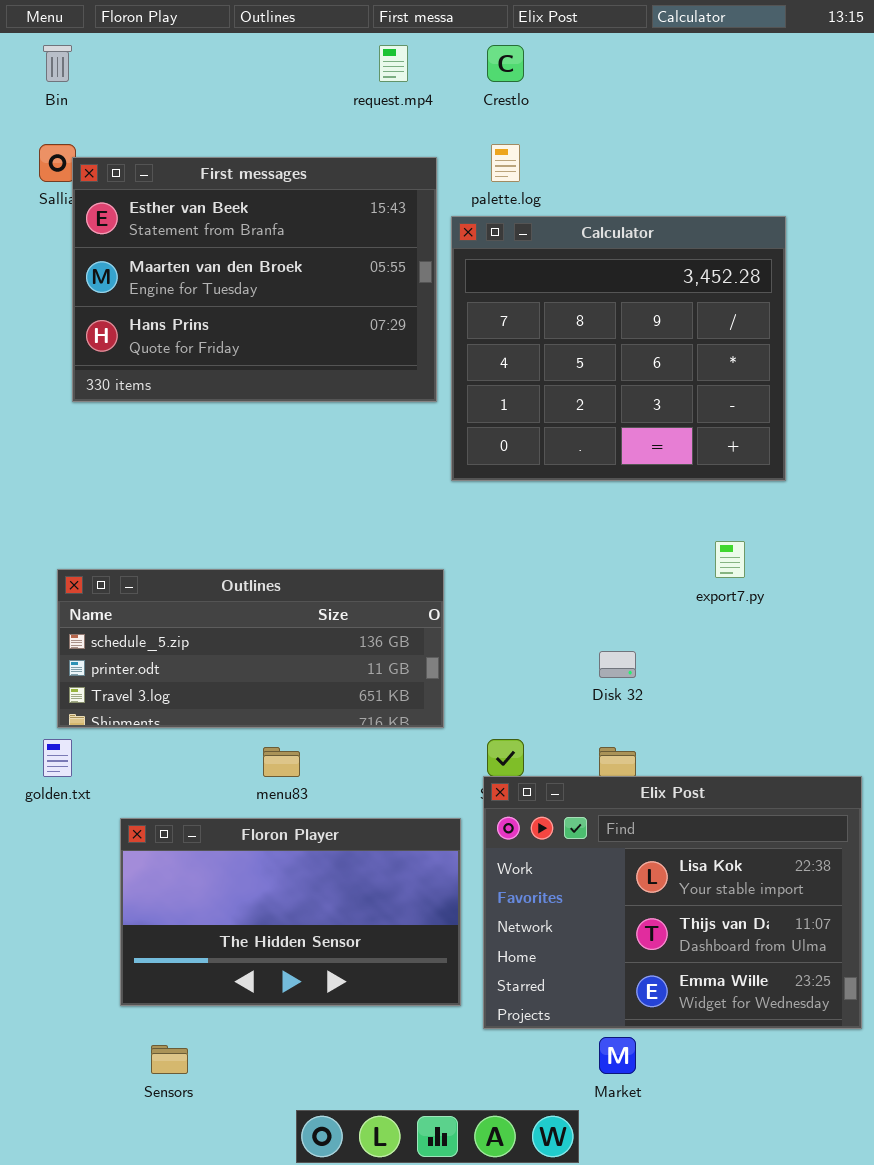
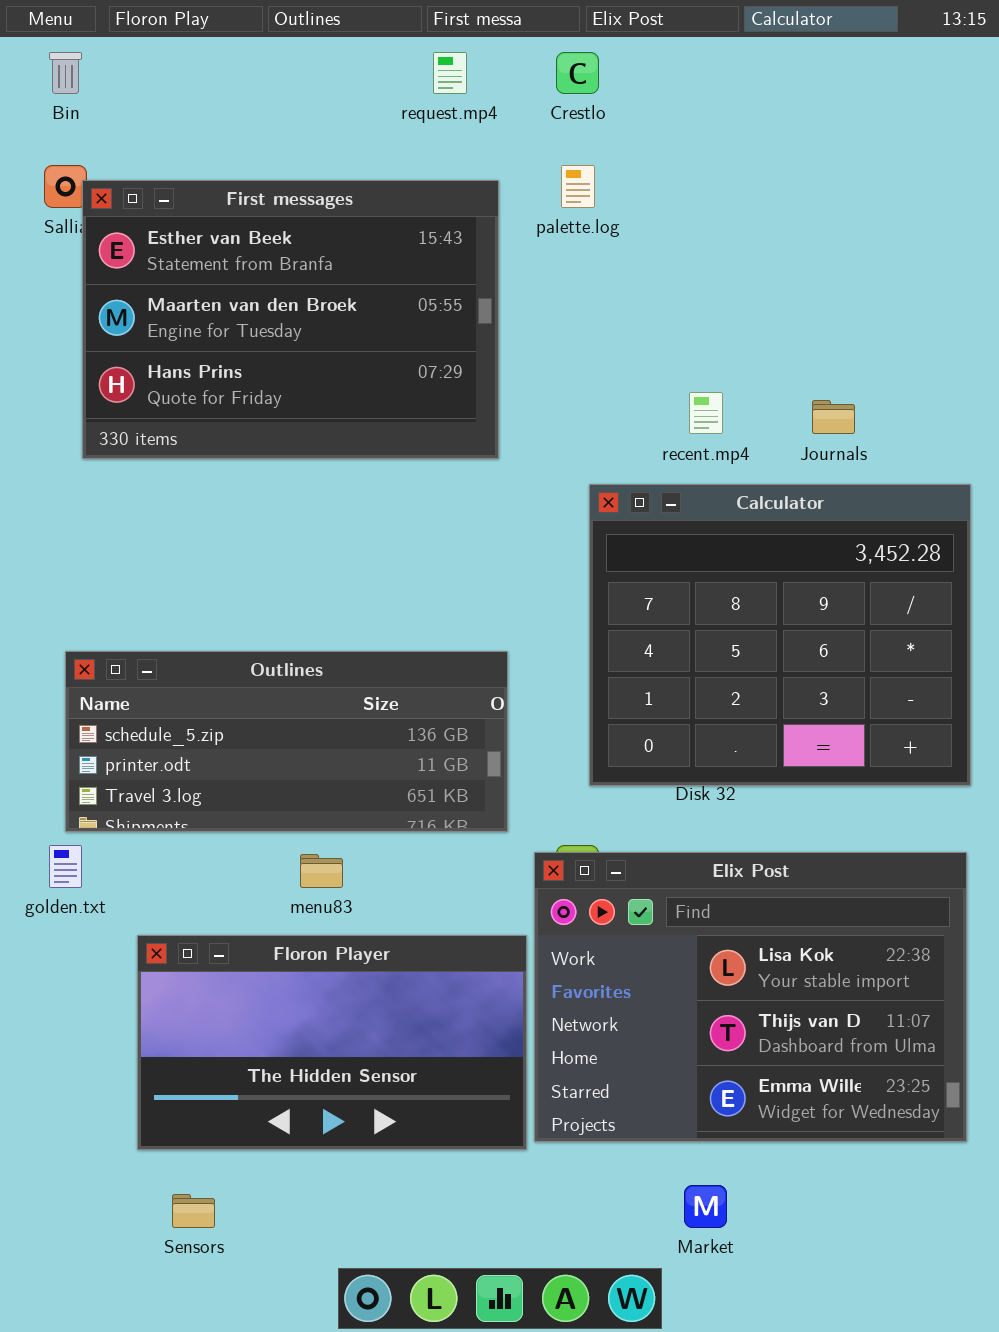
Calculator: [451,216,786,481] -> [589,484,971,786], moved
Elix Post: [483,776,862,1029] -> [534,852,967,1142], moved

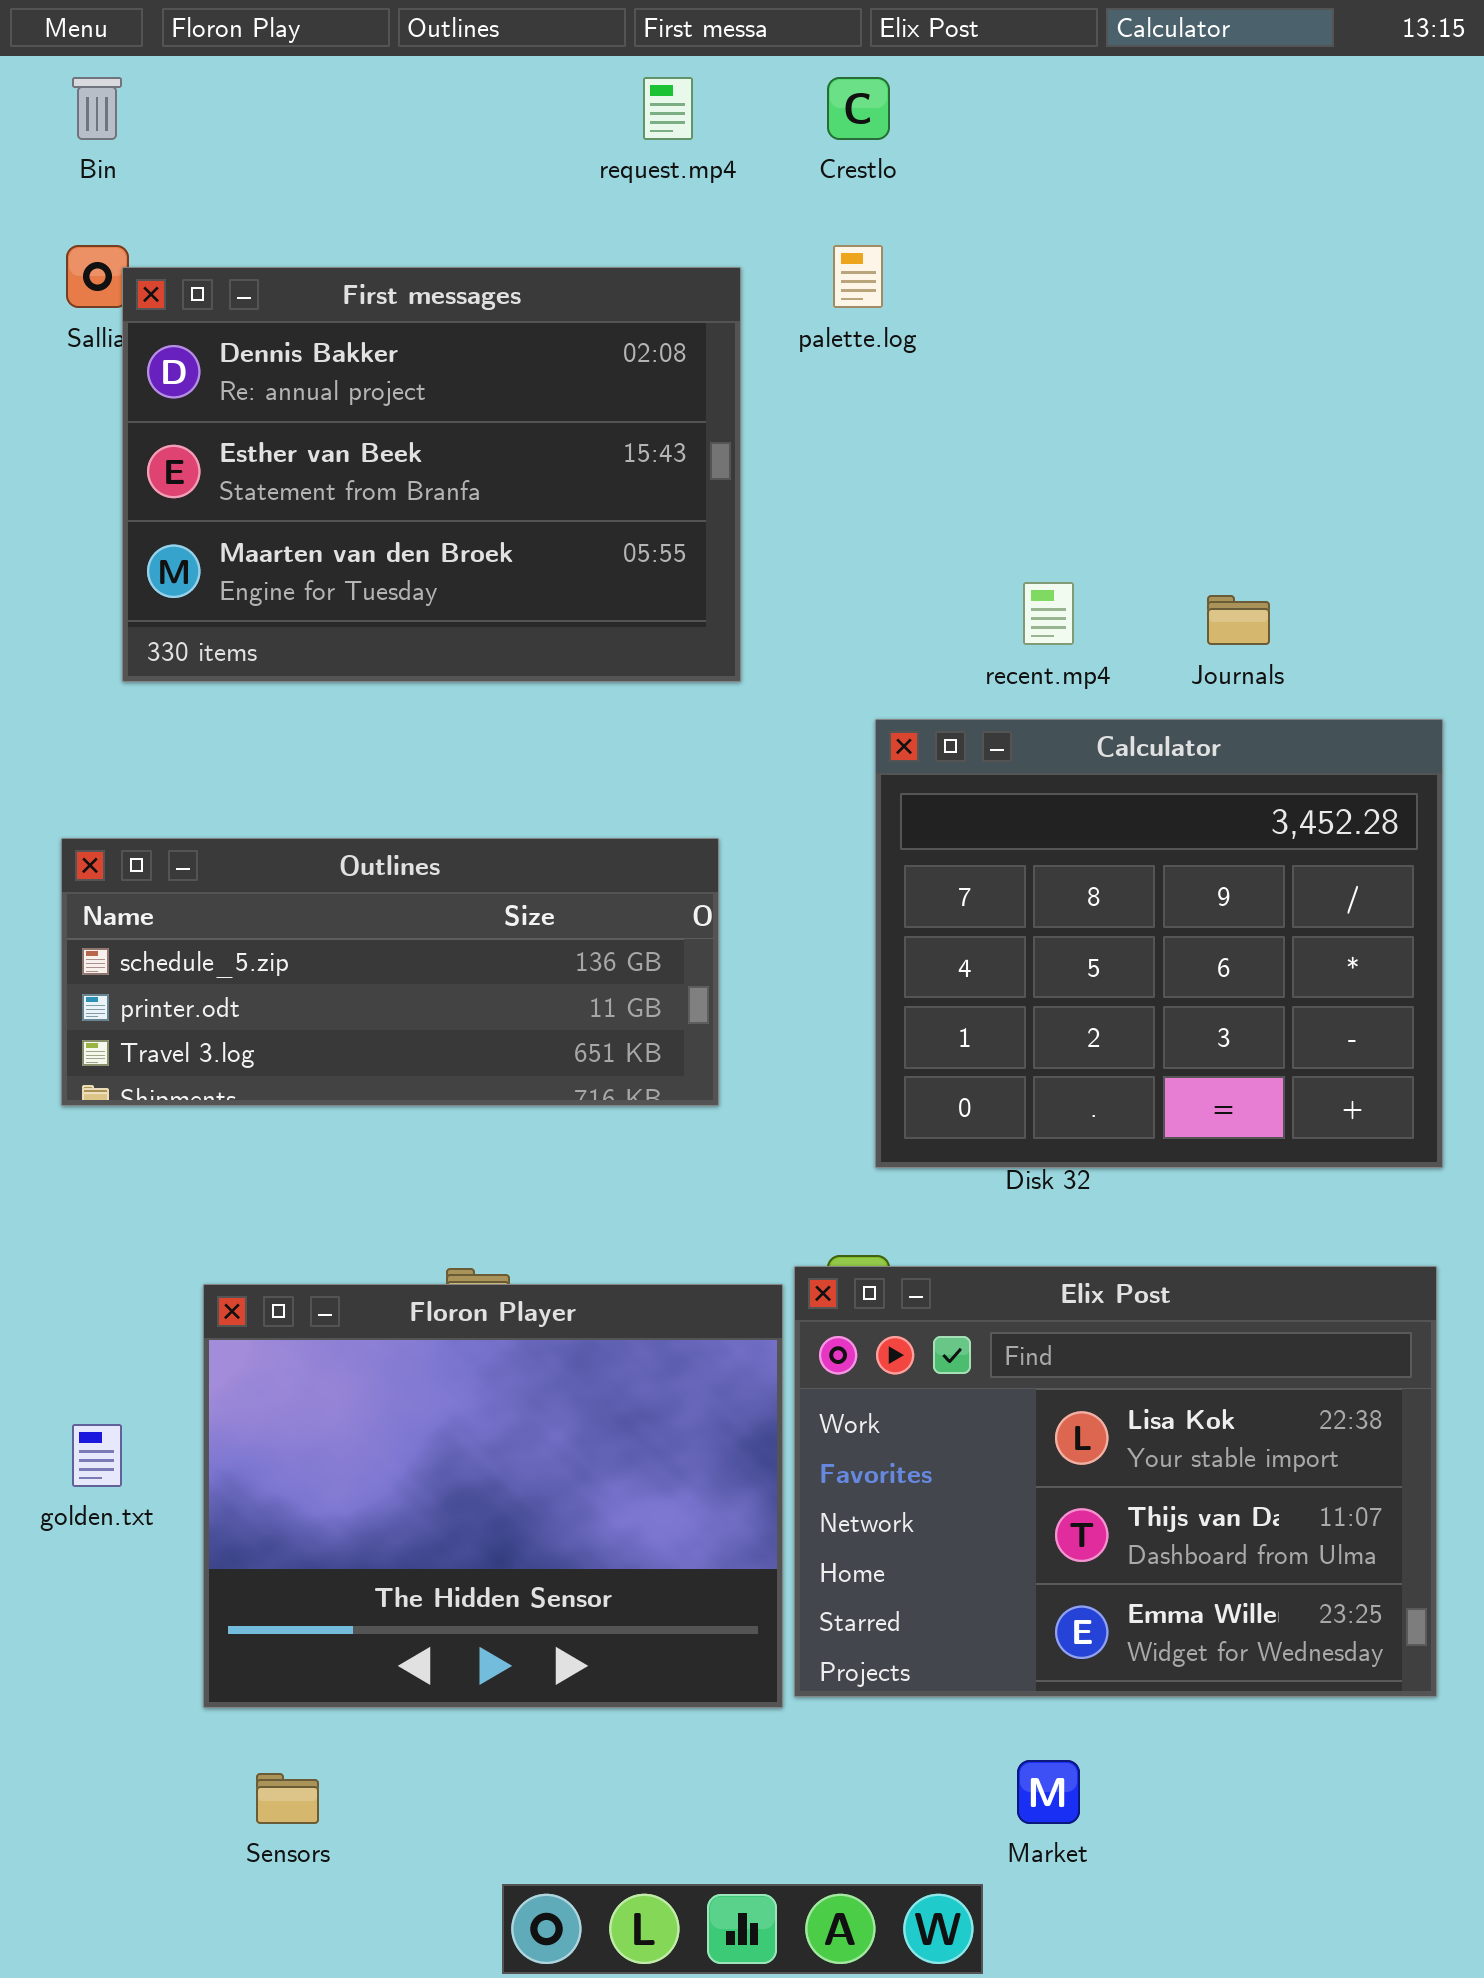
First messages: [82,180,499,459] -> [122,267,741,682], scrolled up 1 row
Outlines: [65,651,508,832] -> [61,838,719,1106], moved
golden.txt: [49,845,82,888] -> [72,1424,122,1487], moved
Floron Player: [137,935,527,1150] -> [203,1284,783,1708], resized

